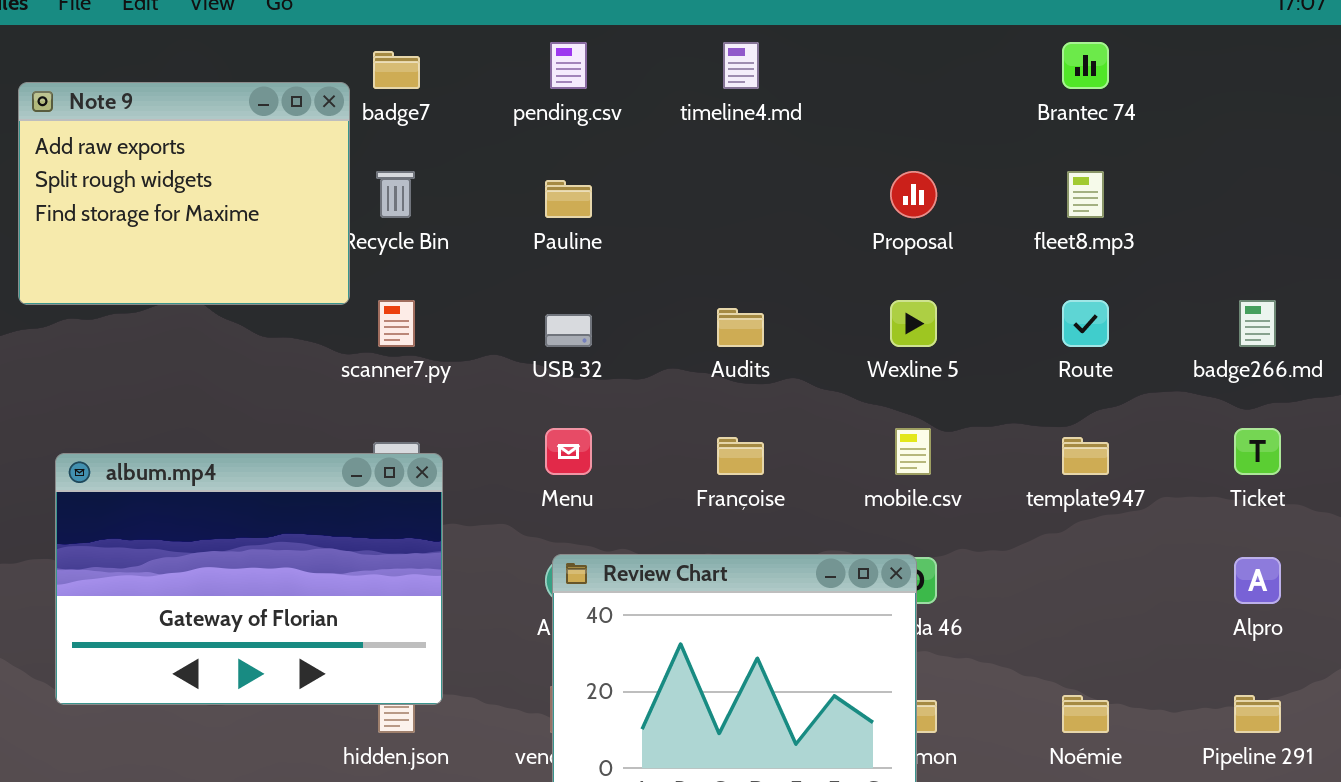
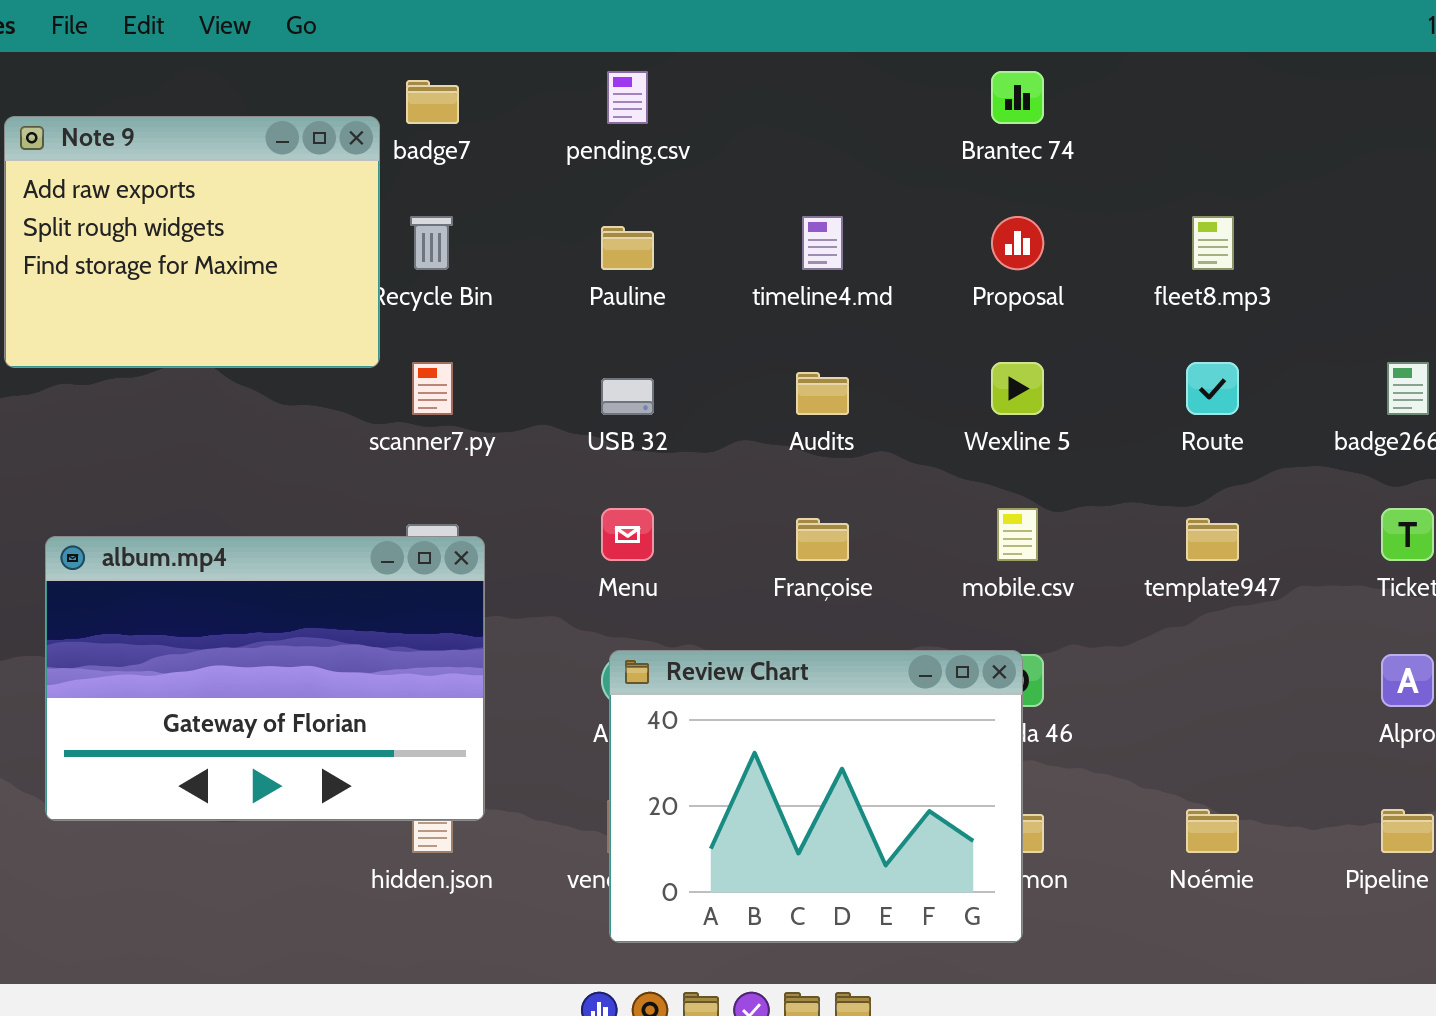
timeline4.md: [723,42,759,89] -> [802,216,843,270], moved
Brantec 74: [1062,42,1109,89] -> [991,71,1044,124], moved

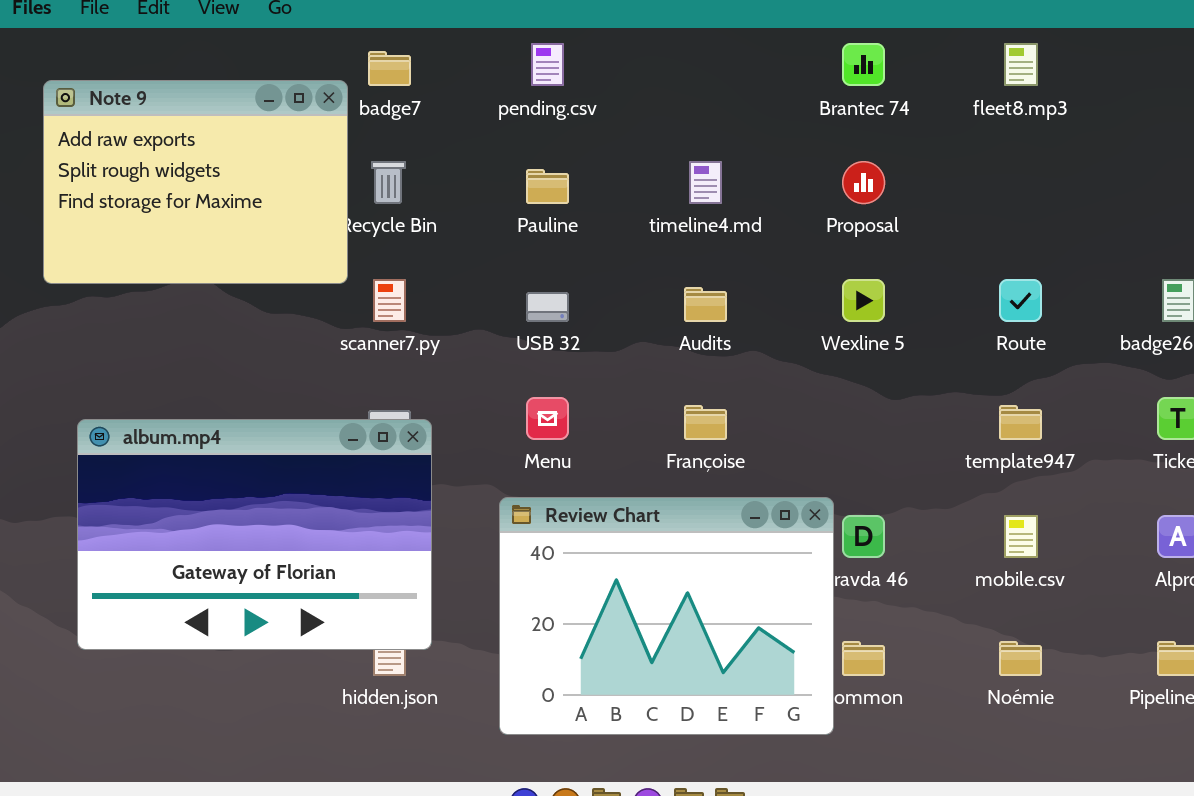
fleet8.mp3: [1192,216,1234,270] -> [1004,43,1038,86], moved
mobile.csv: [997,508,1038,561] -> [1004,515,1038,558], moved
Review Chart: [609,650,1023,943] -> [499,497,834,735], moved

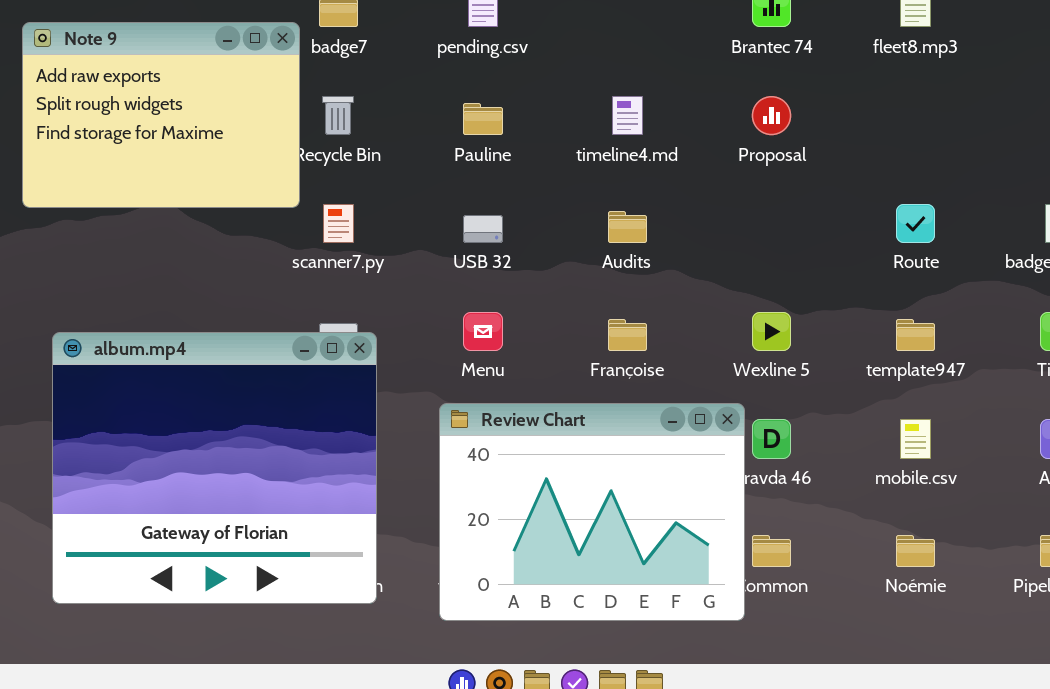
Wexline 5: [842,279,885,322] -> [752,312,791,351], moved
album.mp4: [77,419,432,650] -> [52,332,377,604], resized

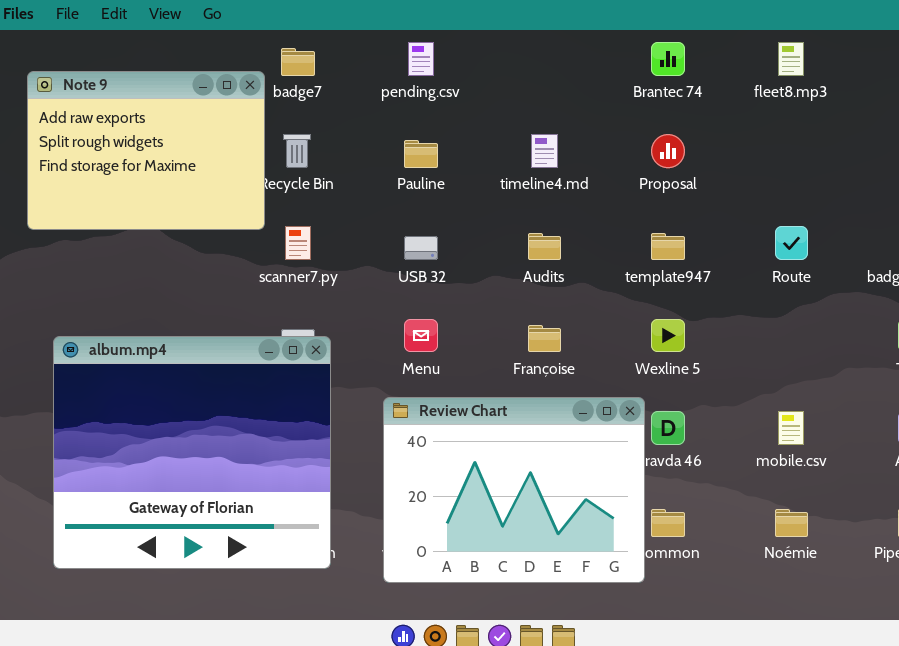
template947: [896,319,935,351] -> [651,233,685,260], moved

